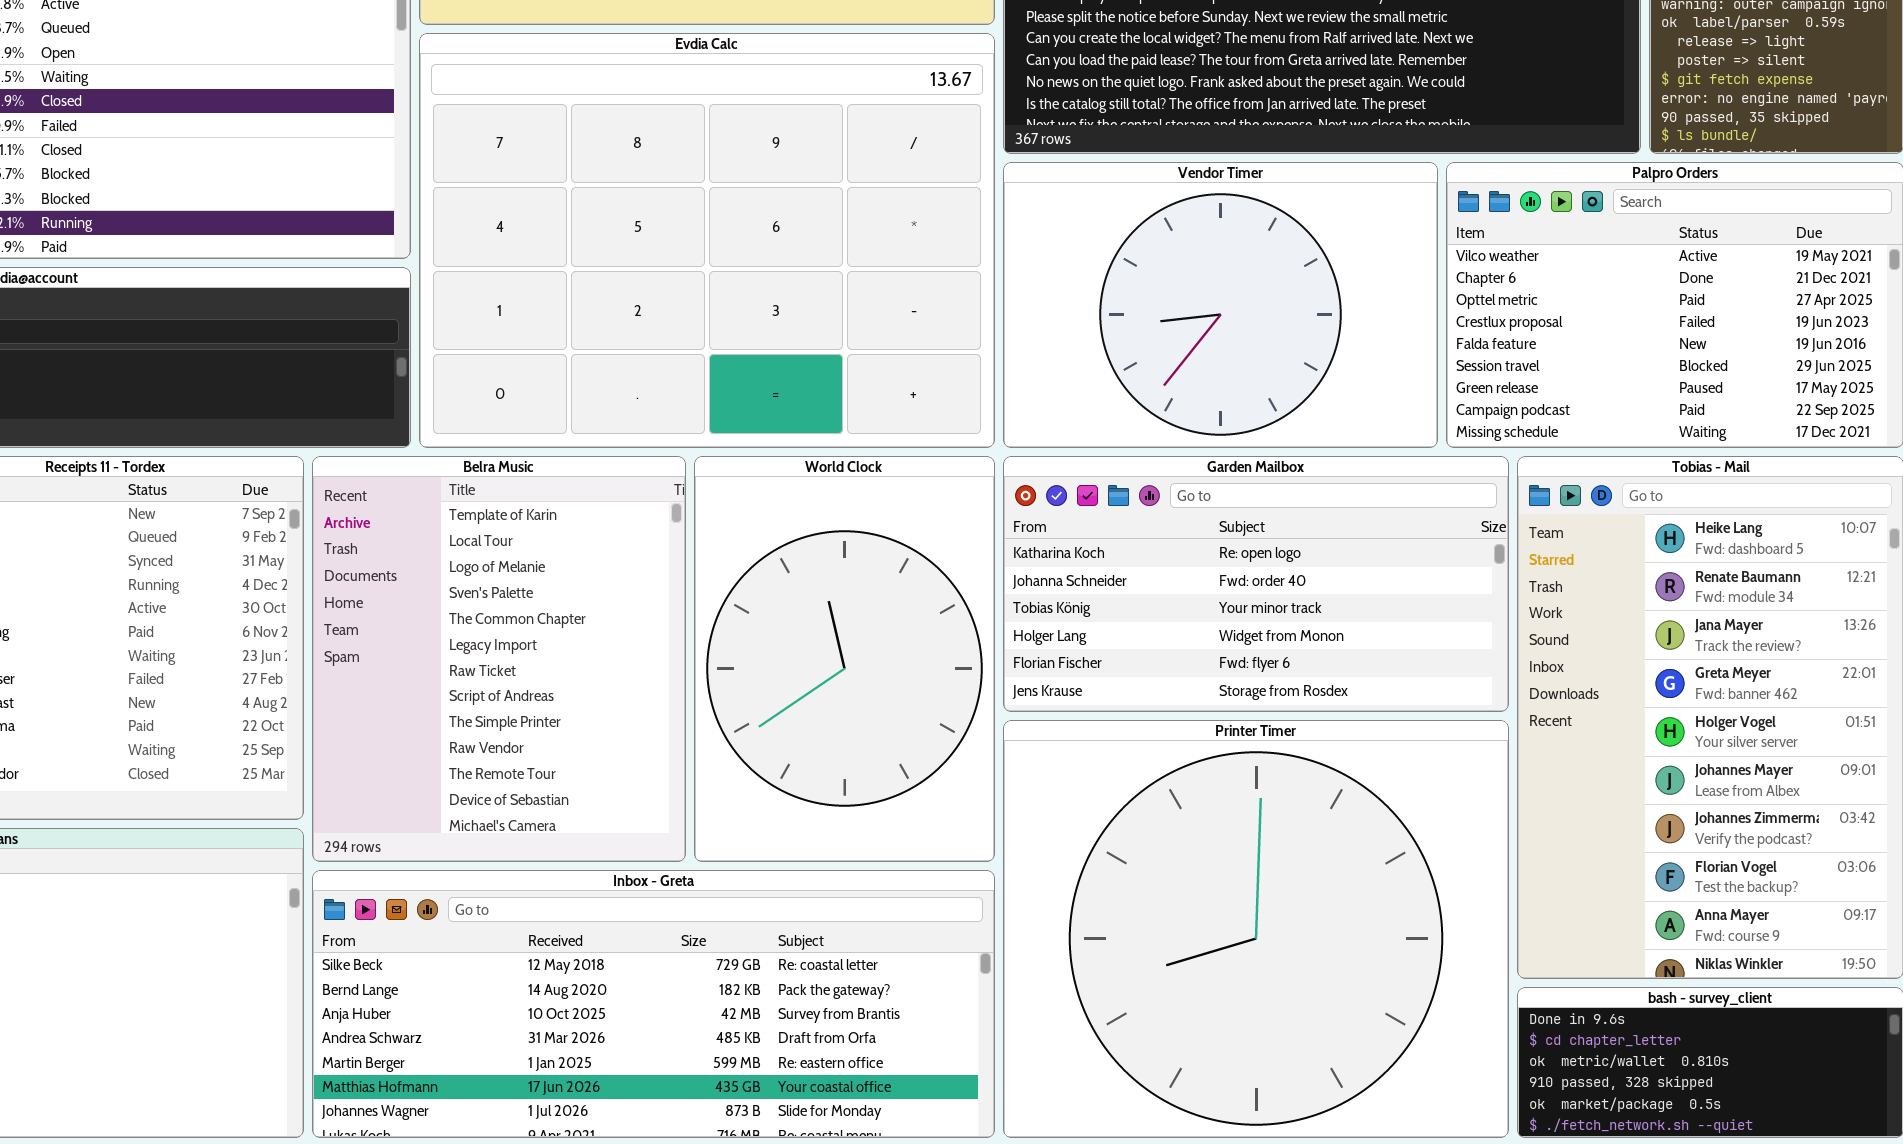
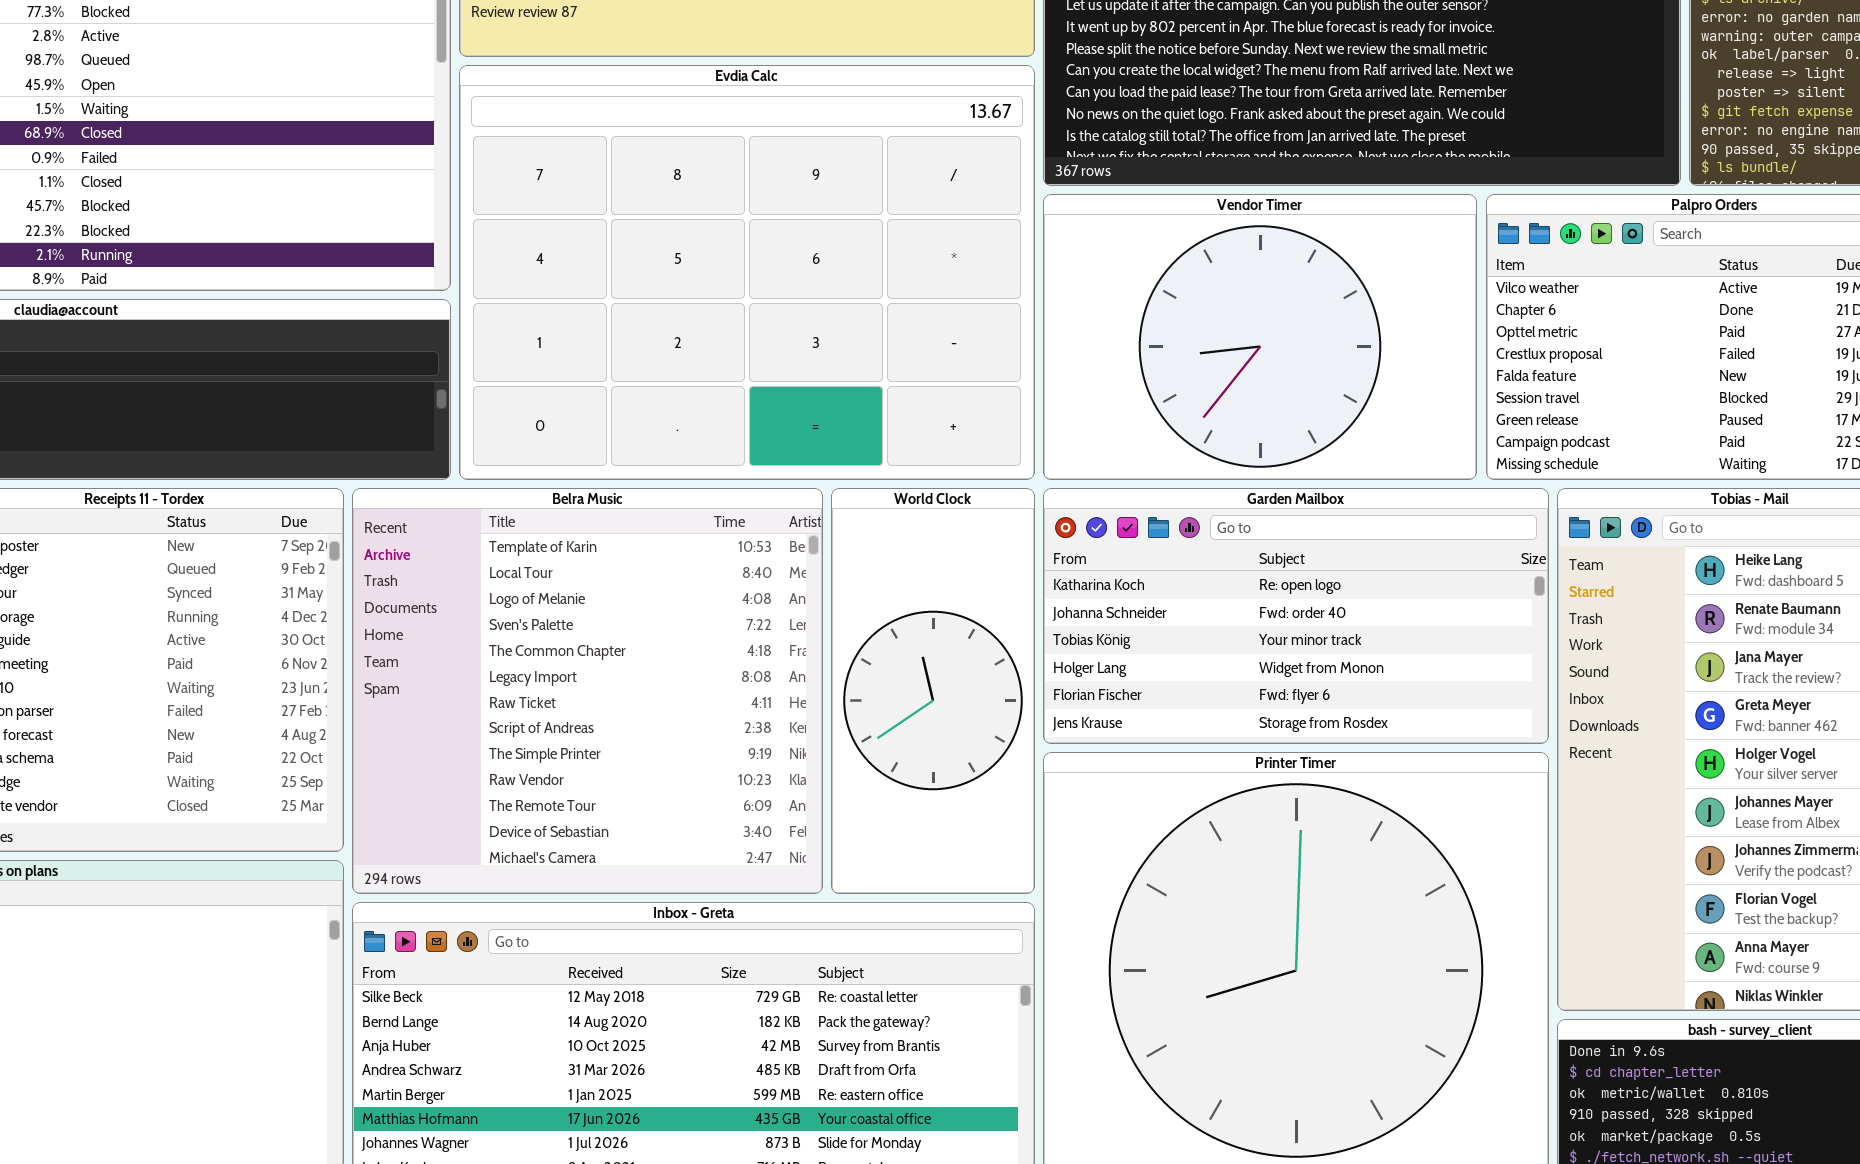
Belra Music: [312,456,686,862] -> [352,488,823,894], resized
World Clock: [694,456,995,862] -> [831,488,1035,894], resized

